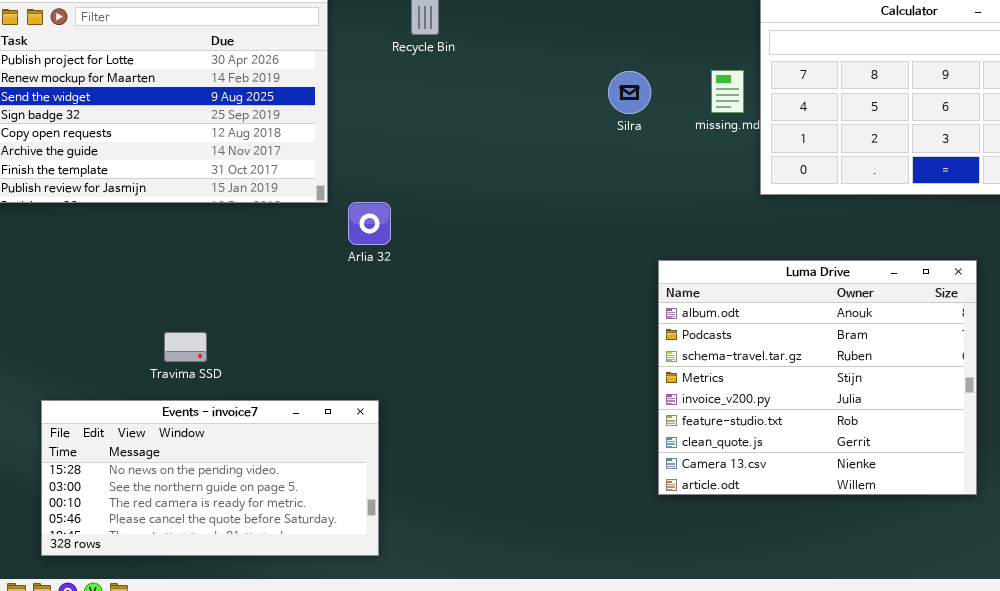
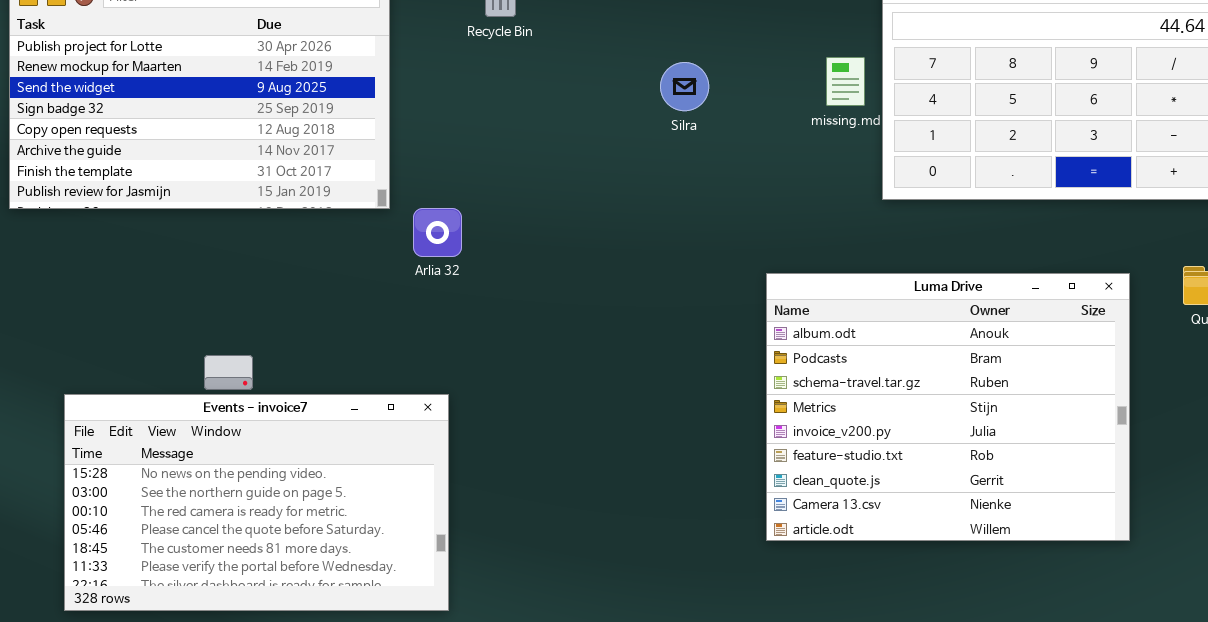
Silra: [608,71,651,114] -> [660,62,709,111], moved
Events - invoice7: [41,400,379,556] -> [64,394,449,611], resized

